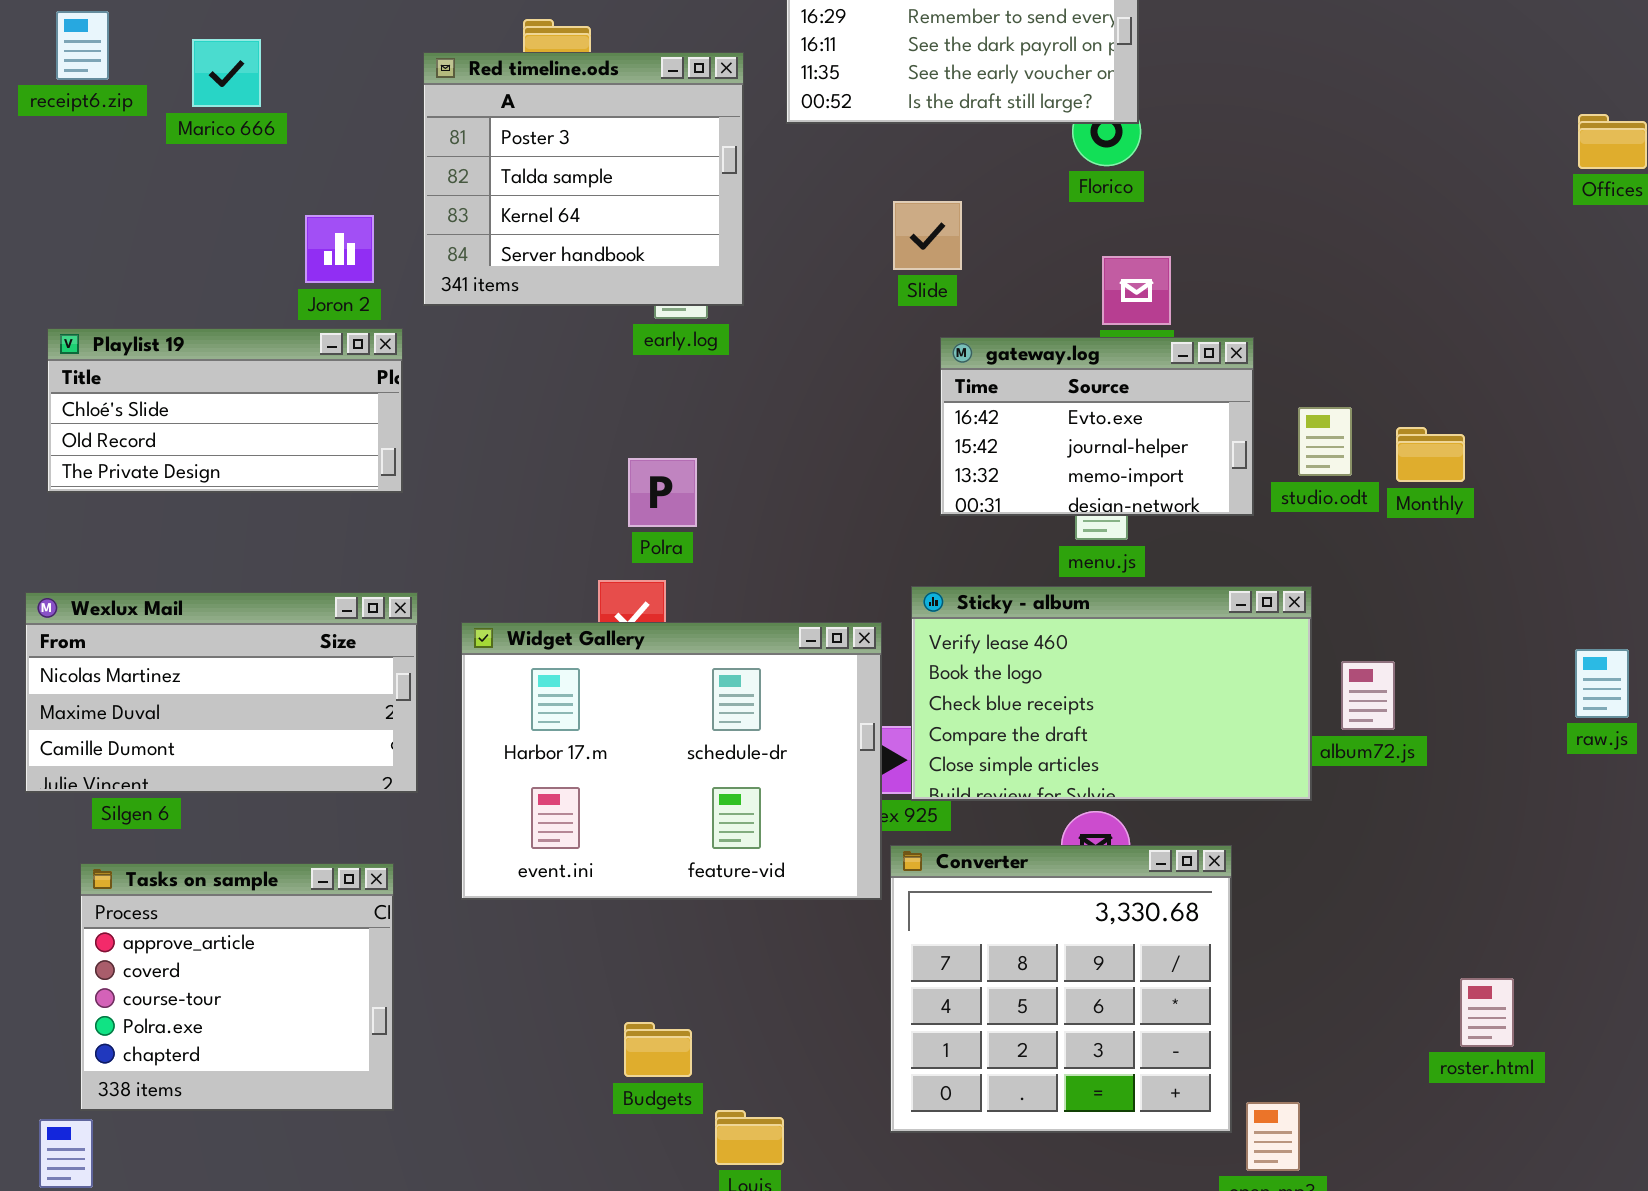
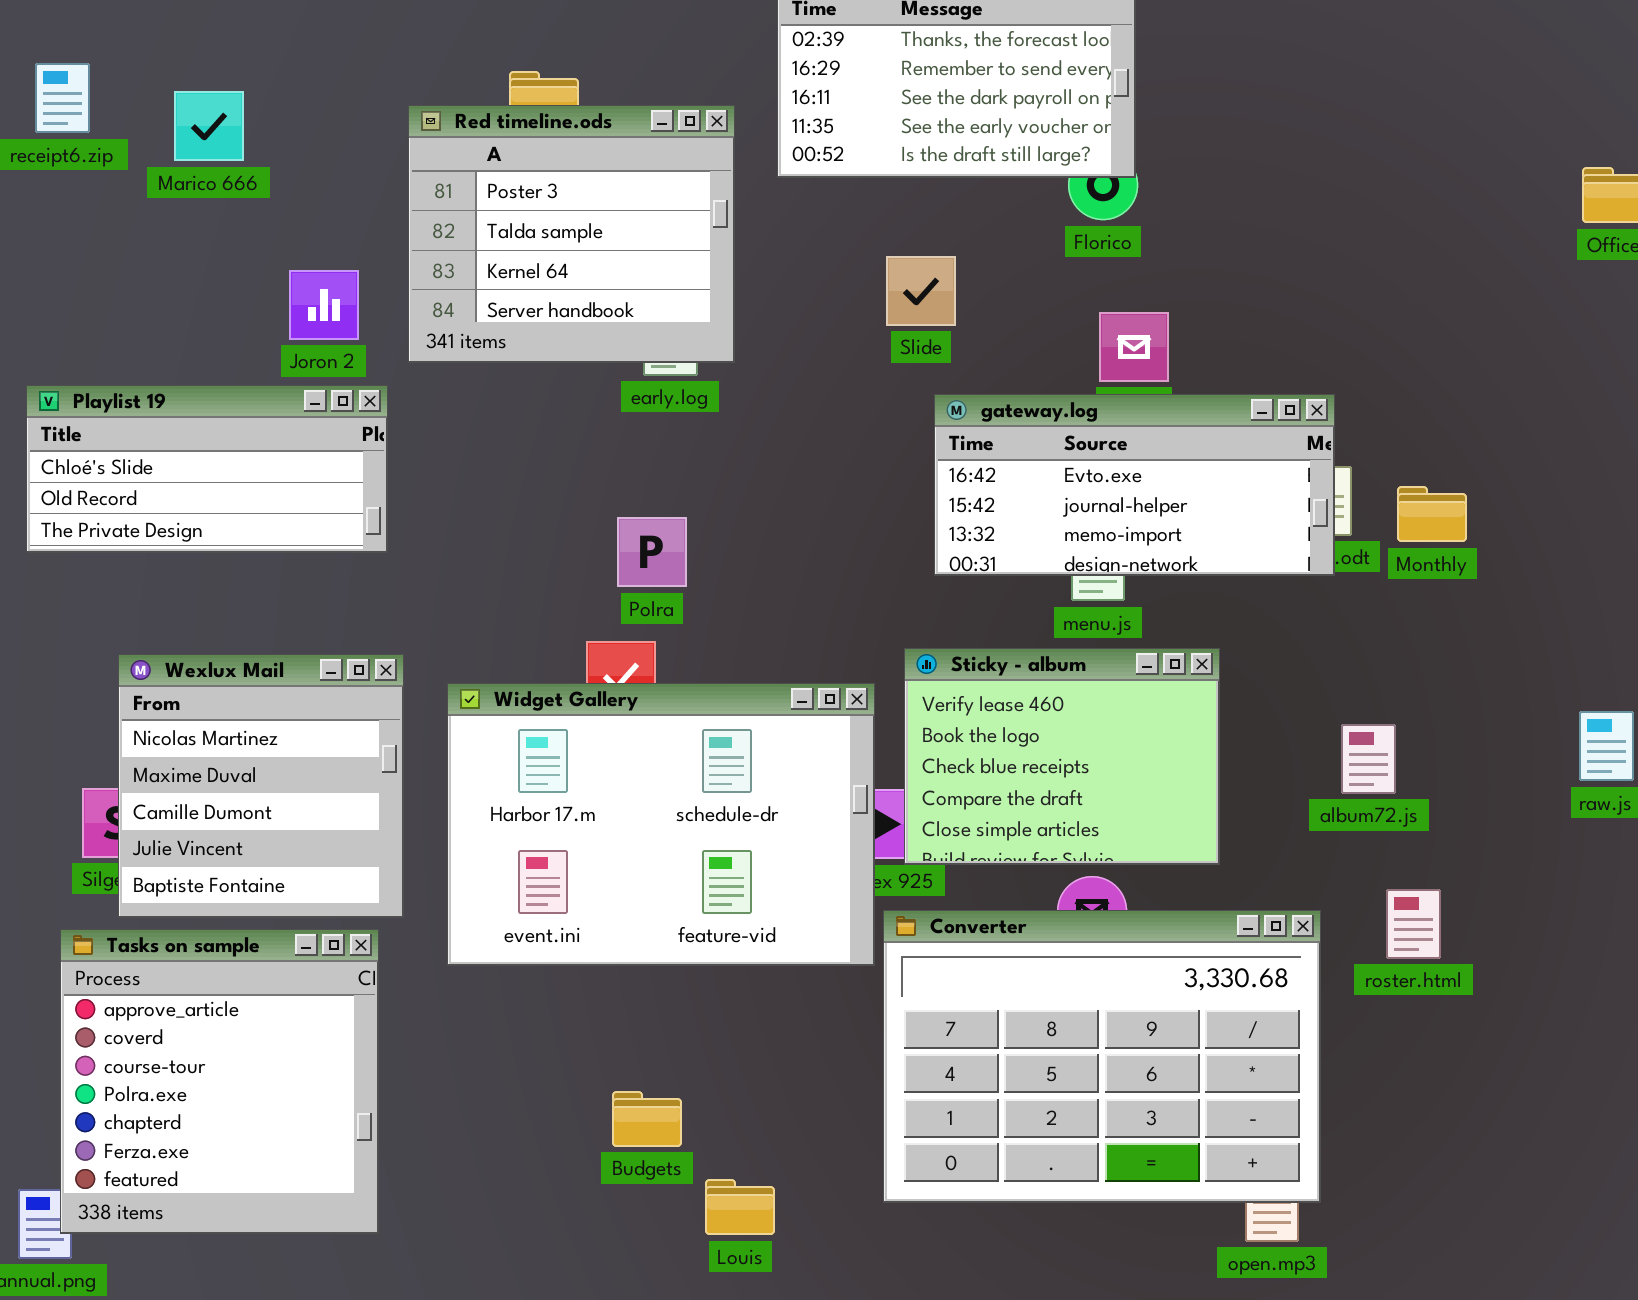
gateway.log: [940,337,1254,516] -> [934,394,1335,576], resized
Sticky - album: [911,586,1312,801] -> [904,648,1220,865], resized
Wexlux Mail: [25,592,418,793] -> [118,654,404,918], resized
Converter: [890,845,1232,1133] -> [883,910,1321,1203], resized
Tasks on sample: [80,863,394,1111] -> [60,929,379,1234], resized
roster.html: [1460,978,1514,1047] -> [1386,889,1441,959], moved

